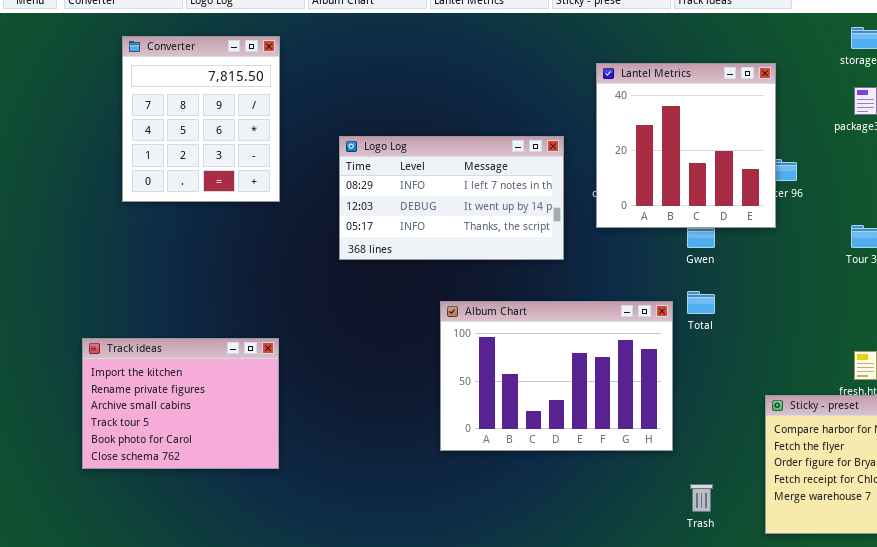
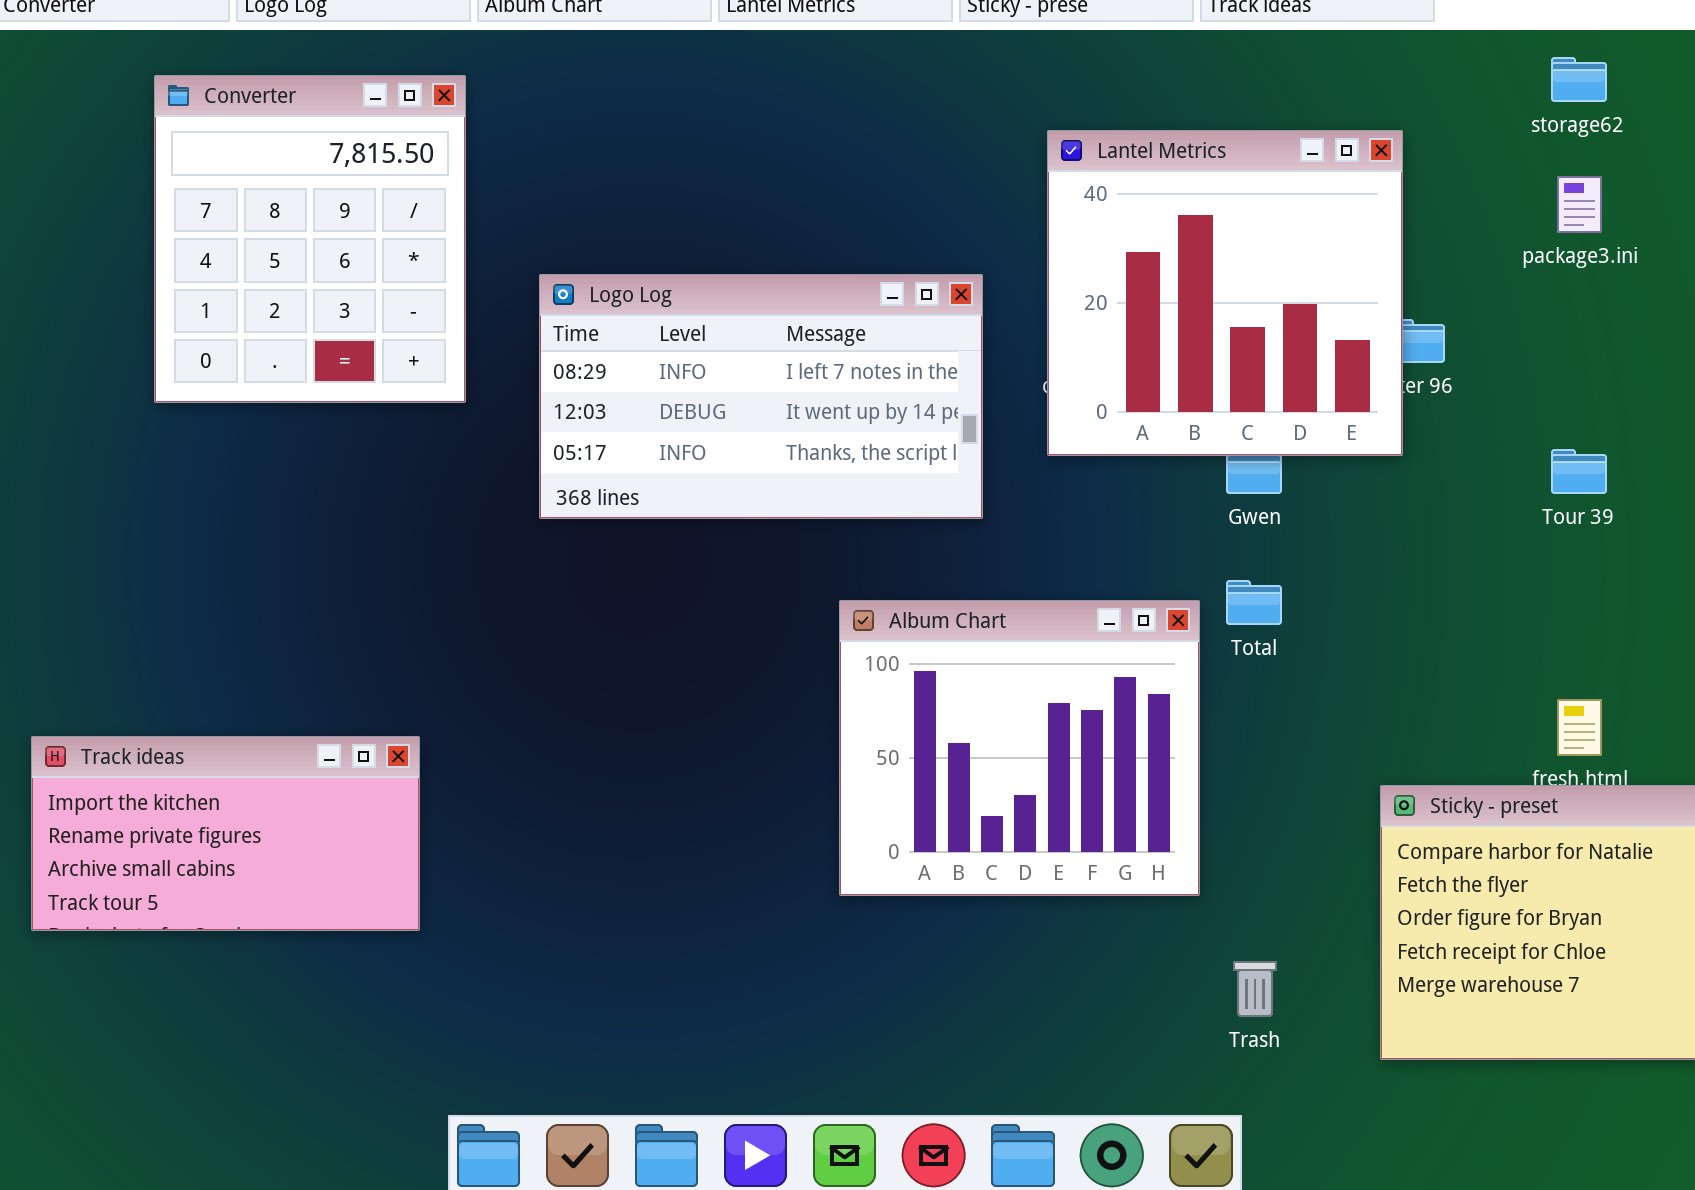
Converter: [122,36,280,202] -> [154,75,466,403], moved
Album Chart: [440,301,673,451] -> [839,600,1200,896], resized
Track ideas: [82,338,279,469] -> [31,736,420,931], resized

